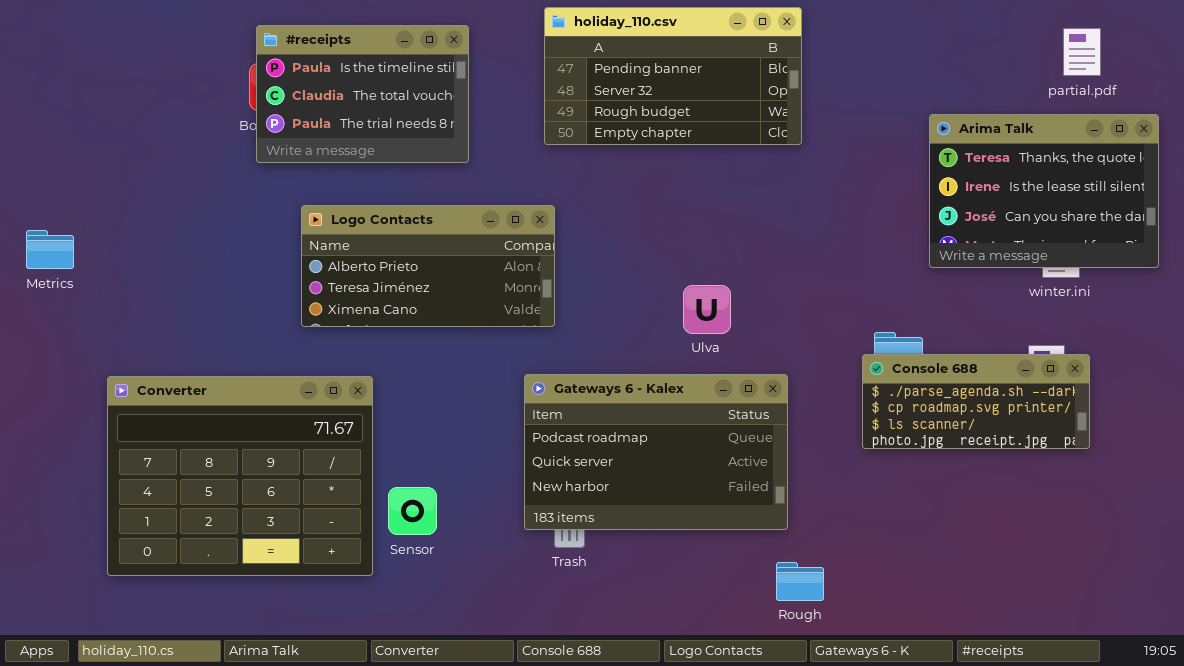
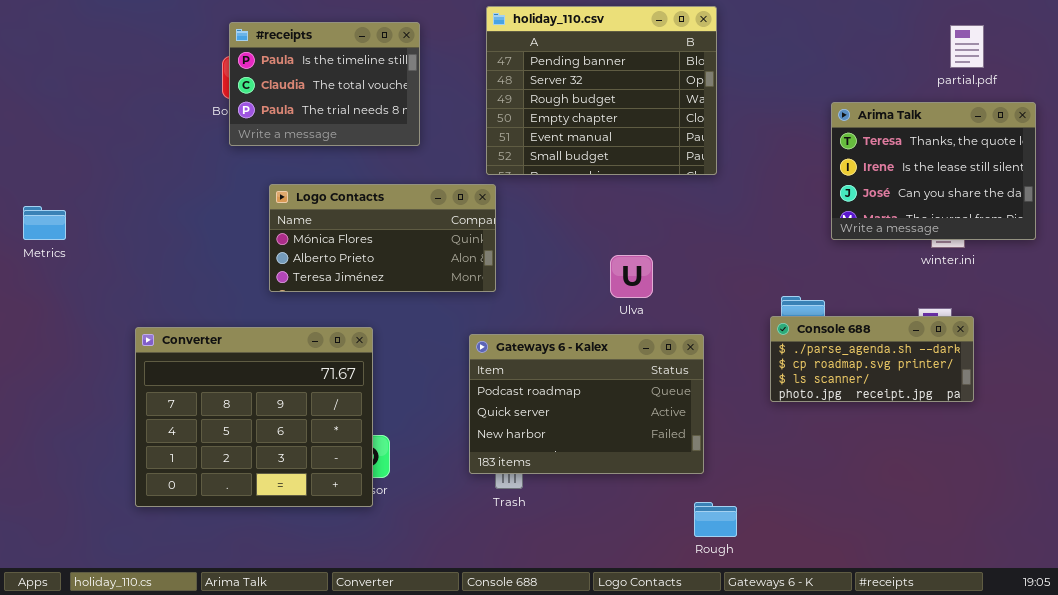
holiday_110.csv: [544,7,802,145] -> [486,6,717,175], resized
Logo Contacts: [301,205,555,327] -> [269,184,496,292], scrolled up 1 row
Converter: [107,376,373,576] -> [135,327,373,507], moved

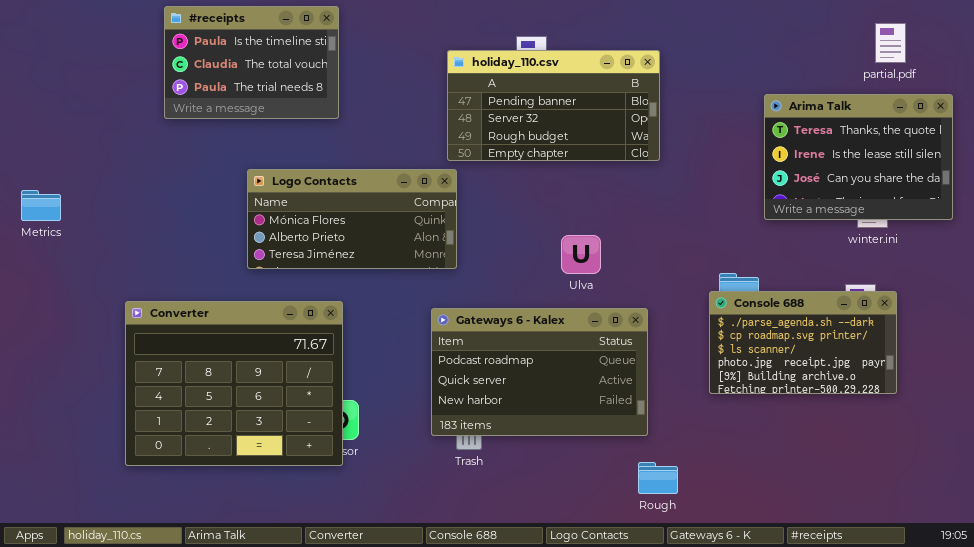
holiday_110.csv: [486,6,717,175] -> [447,50,660,161], resized
#receipts: [229,22,420,146] -> [164,6,339,119], moved
Console 688: [770,316,974,402] -> [709,291,897,394], resized

